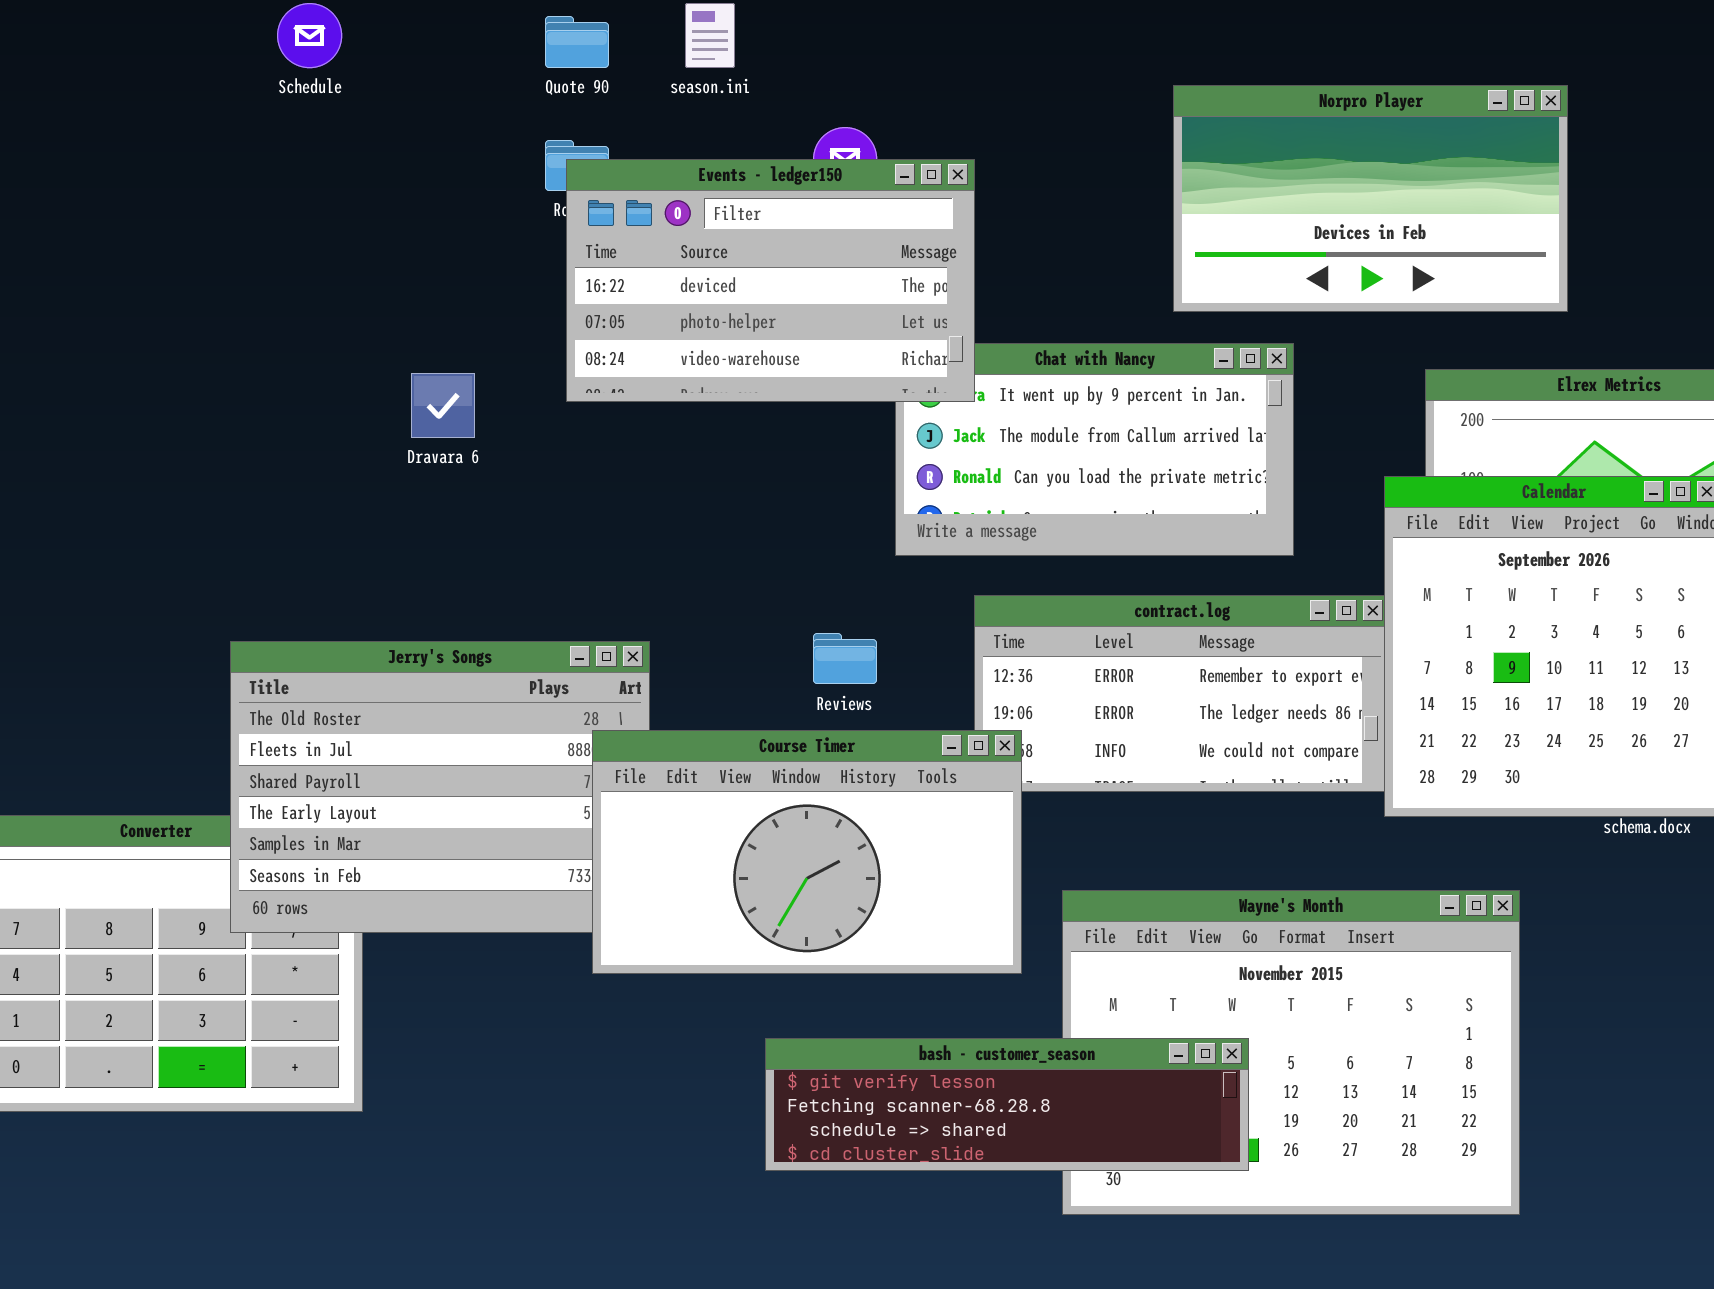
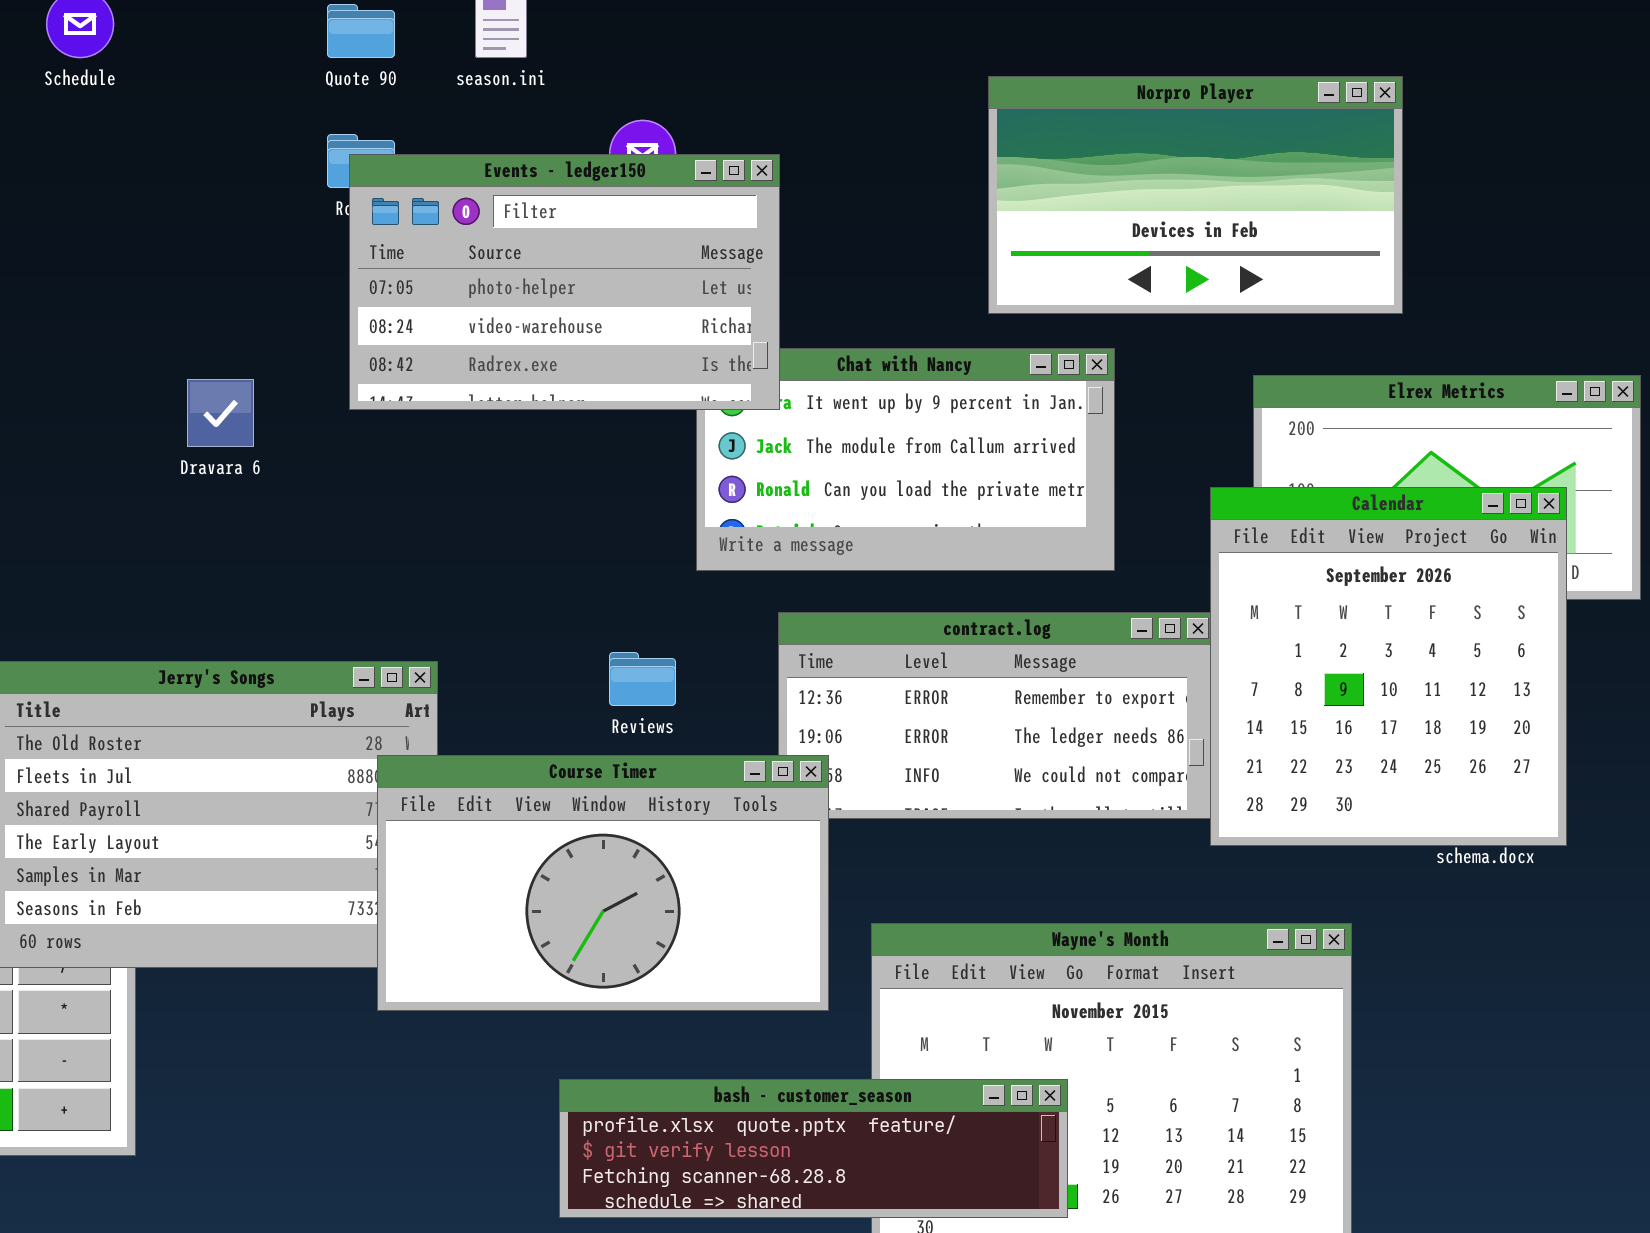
Events - ledger150: [566,159,975,402] -> [349,154,780,410], scrolled down 1 row
bash - customer_season: [765,1038,1249,1171] -> [559,1079,1068,1218], scrolled up 1 row

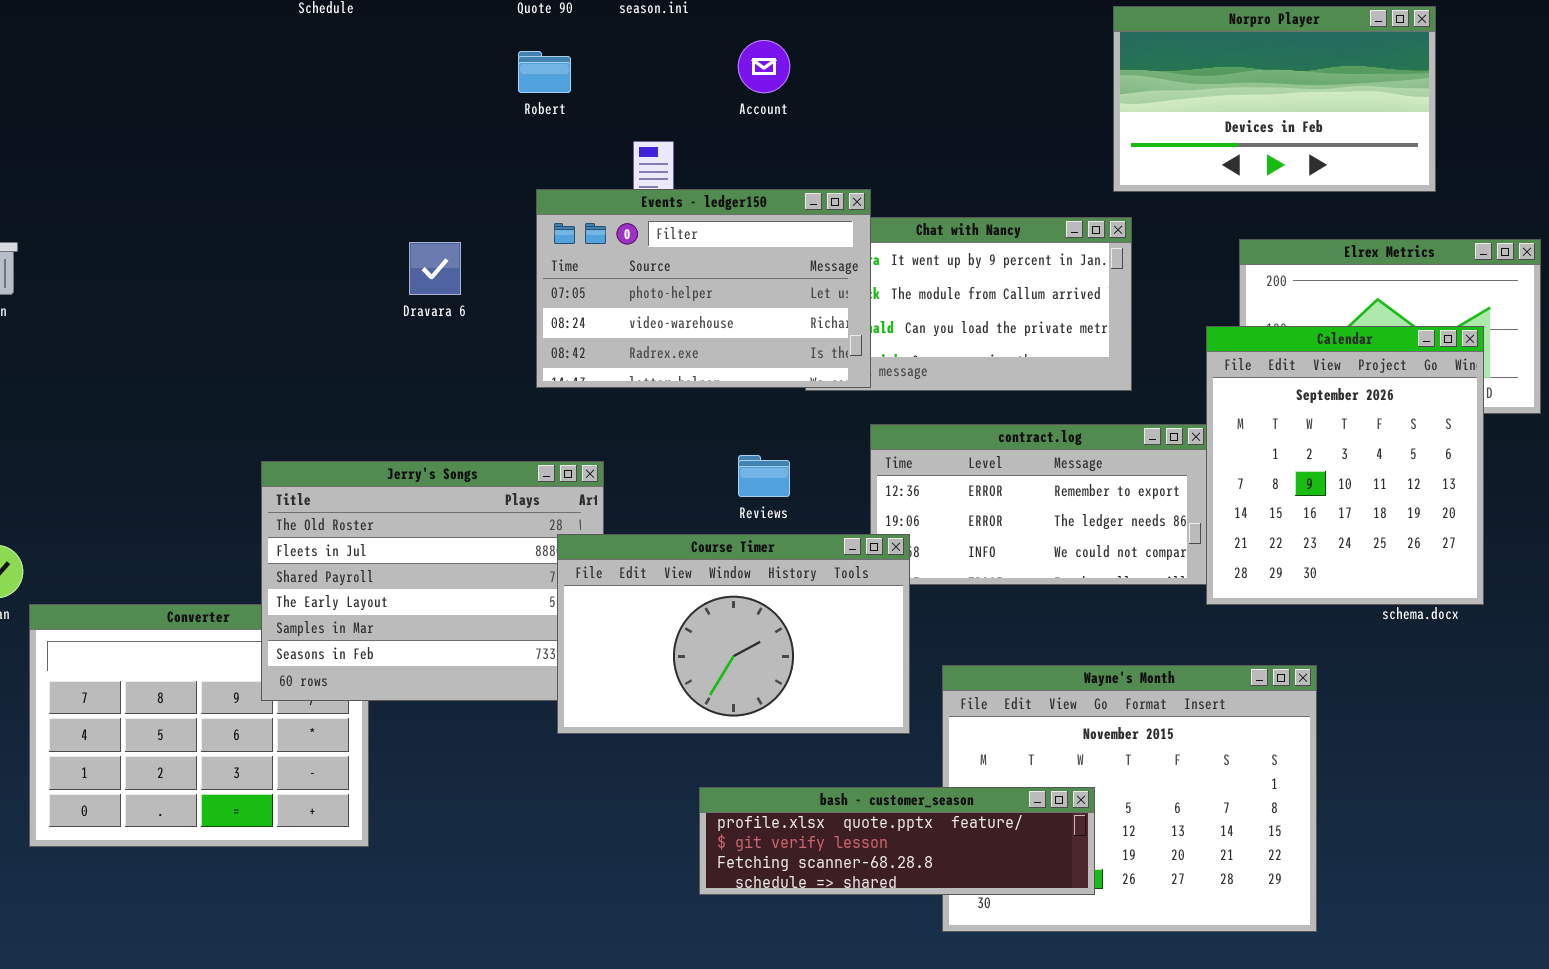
Norpro Player: [988,76,1403,314] -> [1113,6,1436,192], moved
Events - ledger150: [349,154,780,410] -> [536,189,871,388], moved

